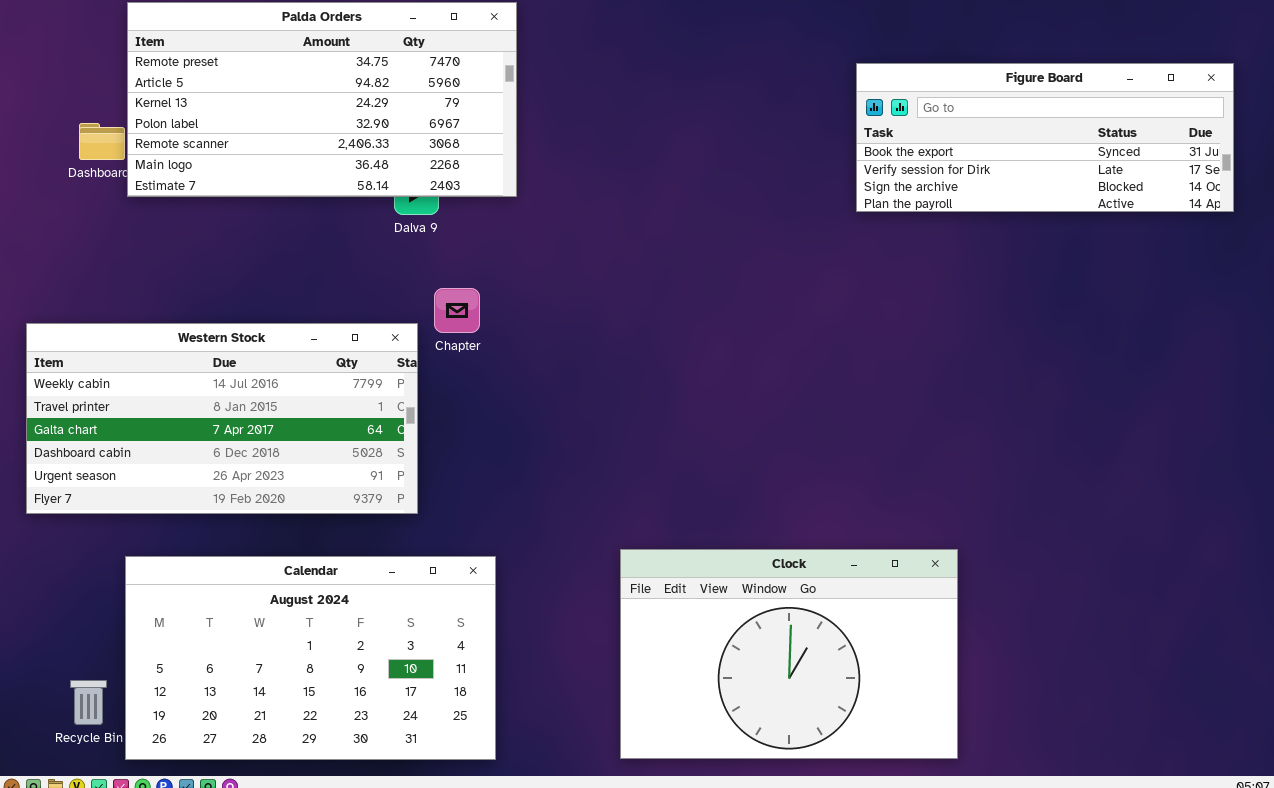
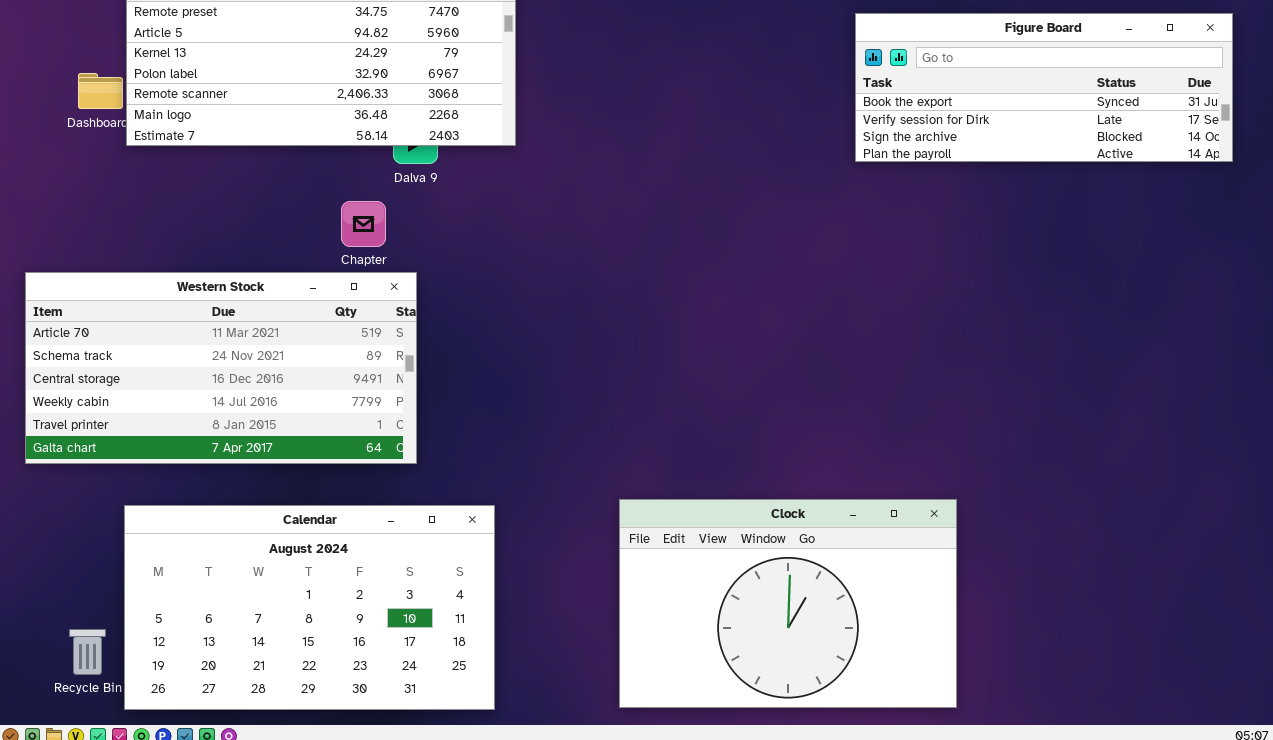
Chapter: [434,288,480,333] -> [341,201,386,247], moved
Western Stock: [26,323,418,514] -> [25,272,417,464], scrolled up 3 rows

